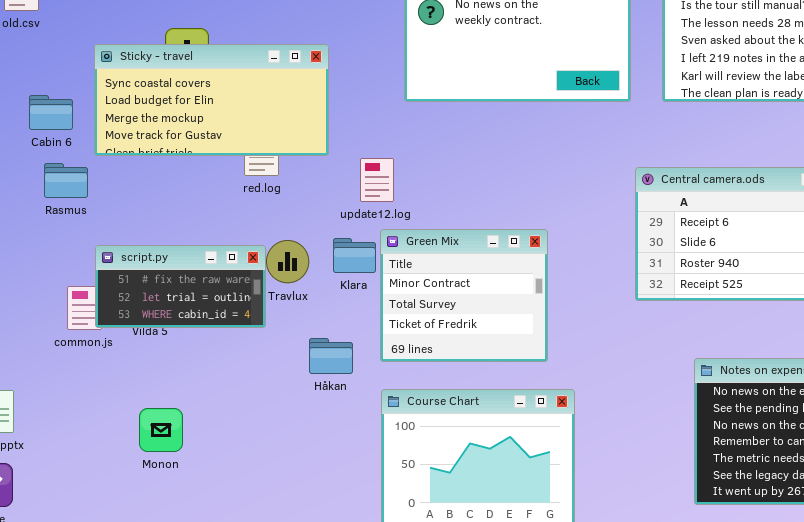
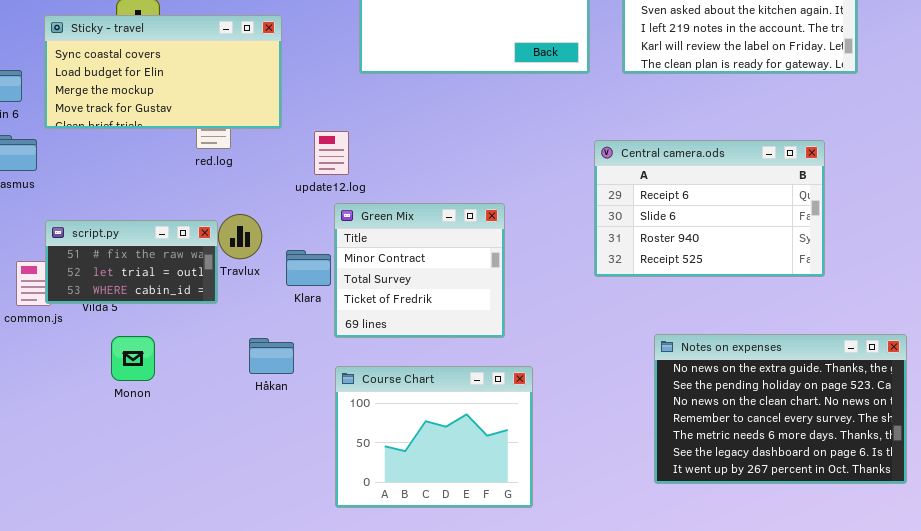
Klara: [333,238,376,273] -> [286,250,331,286], moved
Håkan: [309,338,353,374] -> [249,338,294,374], moved
Monon: [139,408,183,452] -> [111,336,155,381], moved

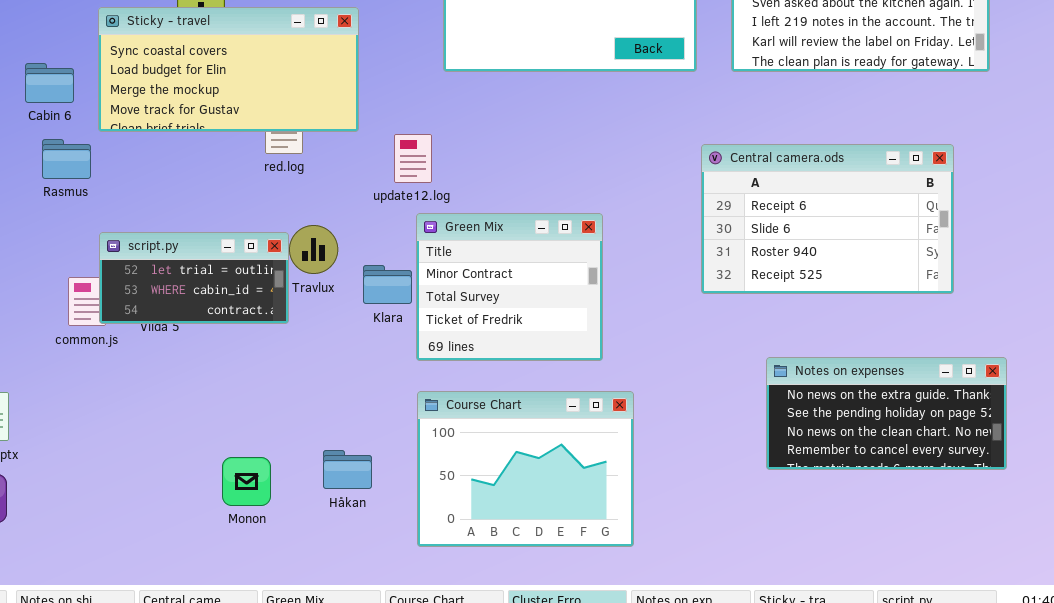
script.py: [45,220,218,304] -> [99,232,289,324], scrolled down 1 row
Notes on expenses: [654,334,907,484] -> [766,357,1007,470], resized
Monon: [111,336,155,381] -> [222,457,271,506], moved
Håkan: [249,338,294,374] -> [323,450,372,489], moved

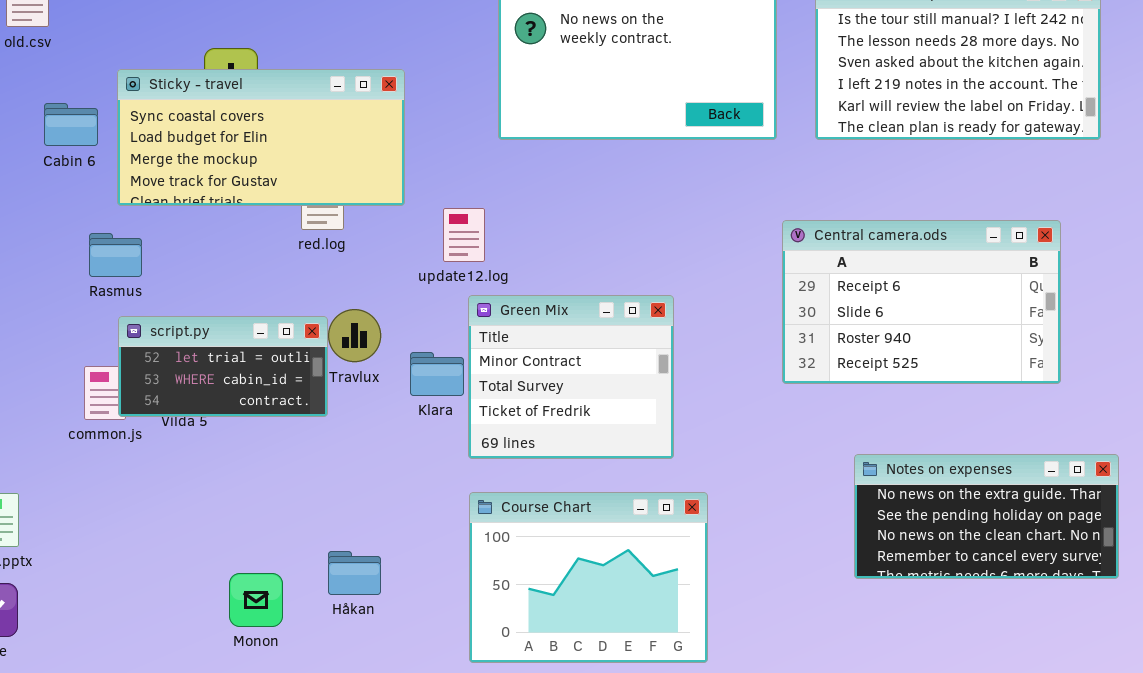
Cabin 6: [25,63,74,103] -> [44,103,98,146], moved
Rasmus: [42,139,91,179] -> [89,233,142,277], moved
Håkan: [323,450,372,489] -> [328,551,381,595], moved
Monon: [222,457,271,506] -> [229,573,283,627], moved

